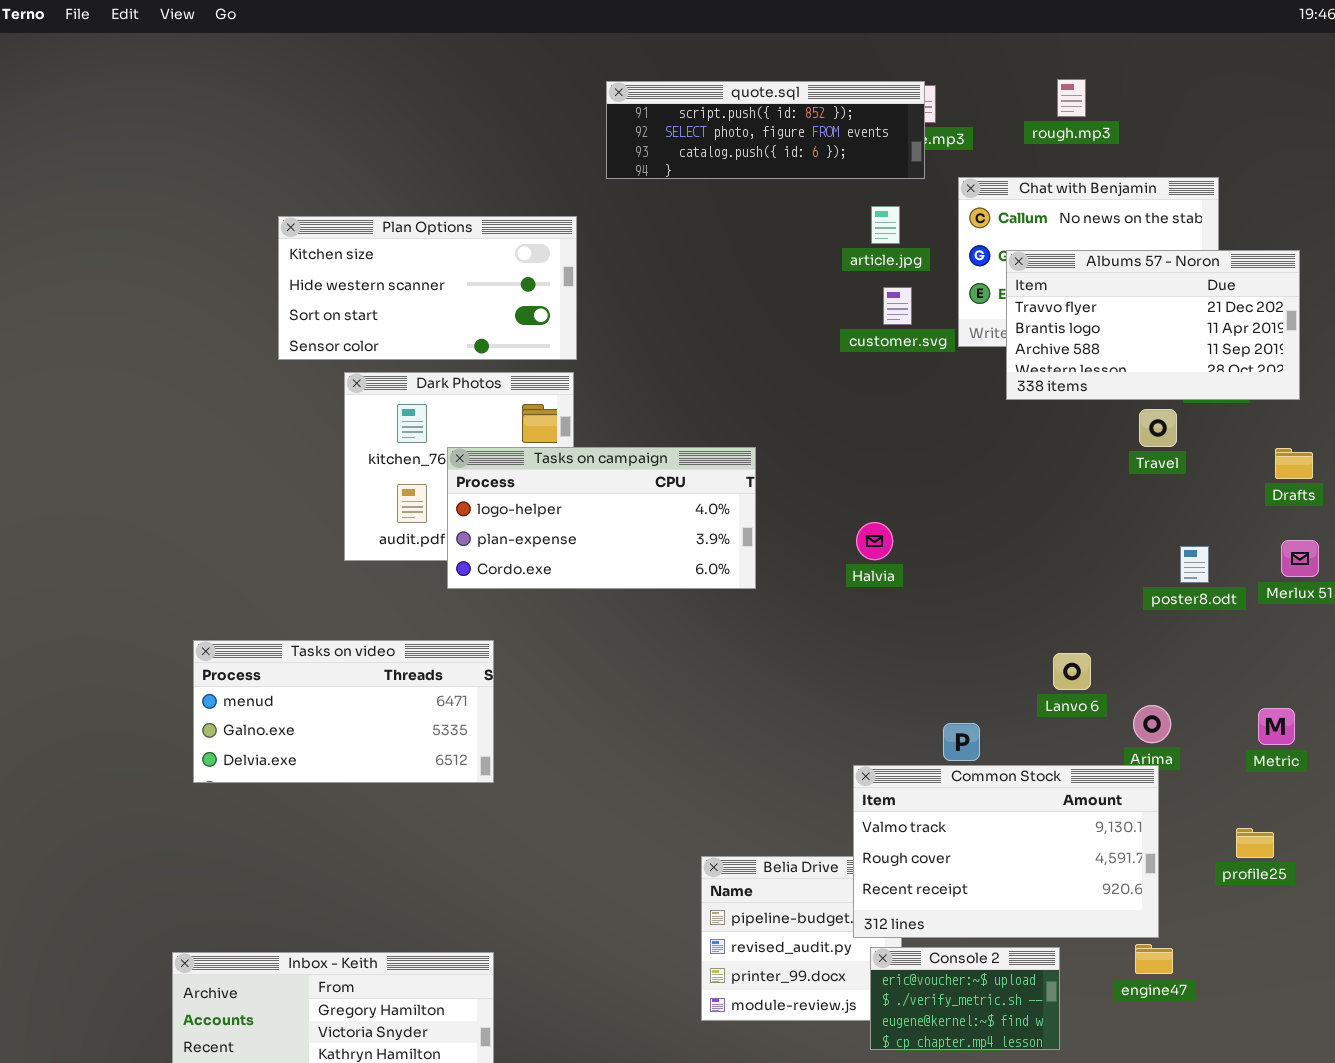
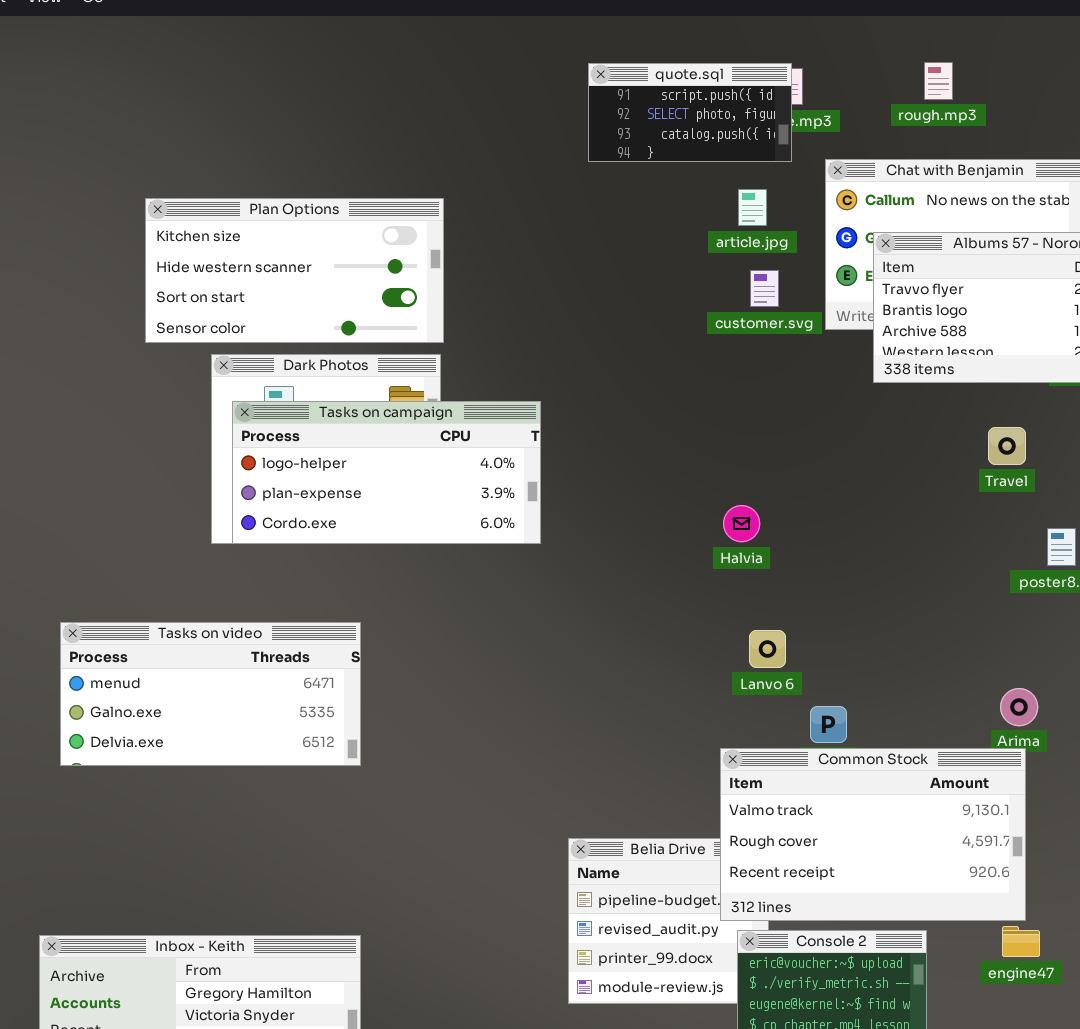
quote.sql: [606,81,925,179] -> [588,63,792,162], resized
Travel: [1139,409,1177,447] -> [988,427,1026,465], moved
Tasks on campaign: [447,447,756,589] -> [232,401,541,544], moved
Lanvo 6: [1053,653,1091,690] -> [749,630,786,668], moved

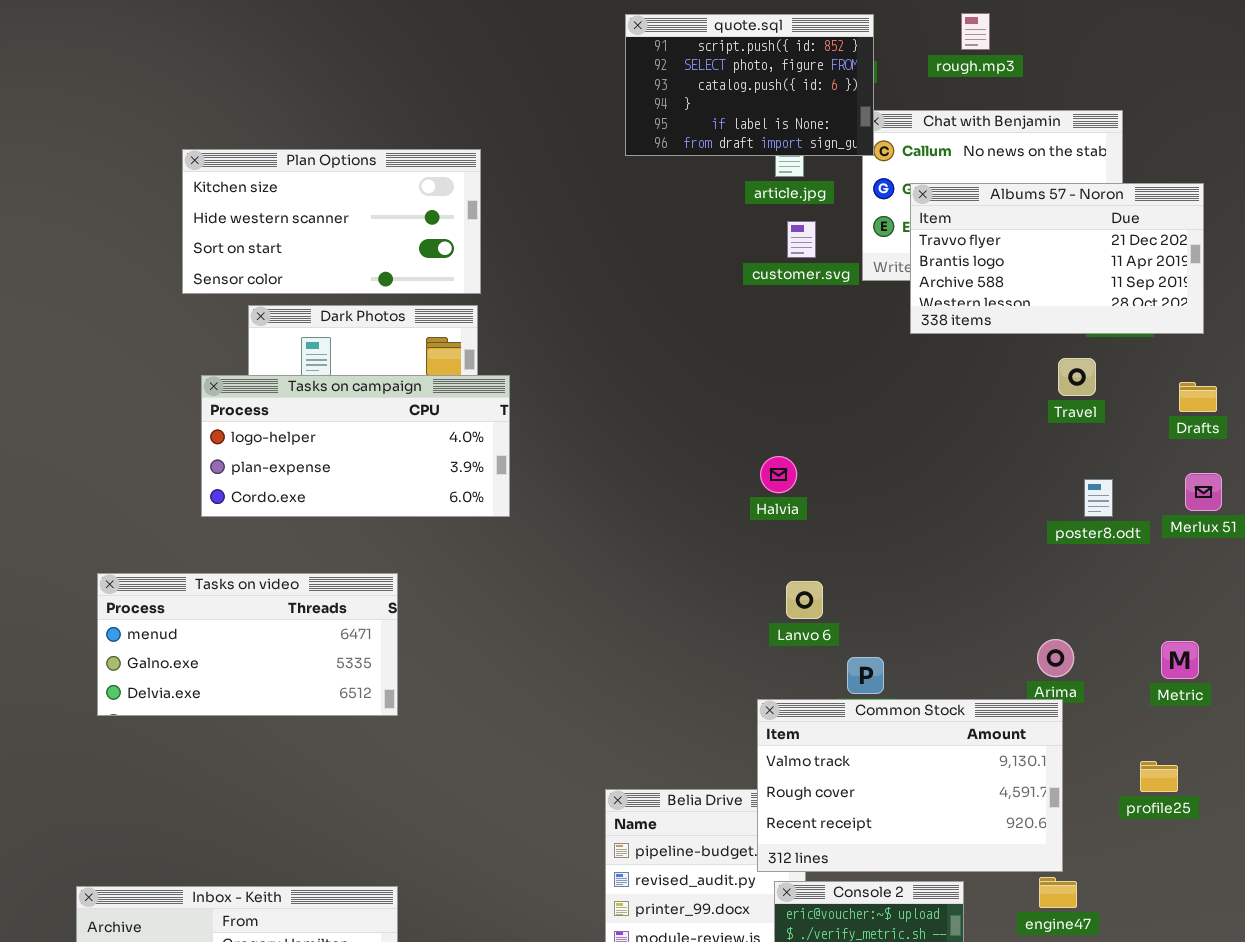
quote.sql: [588,63,792,162] -> [625,14,874,156], resized
Tasks on campaign: [232,401,541,544] -> [201,375,510,517], moved
Travel: [988,427,1026,465] -> [1058,358,1096,396], moved

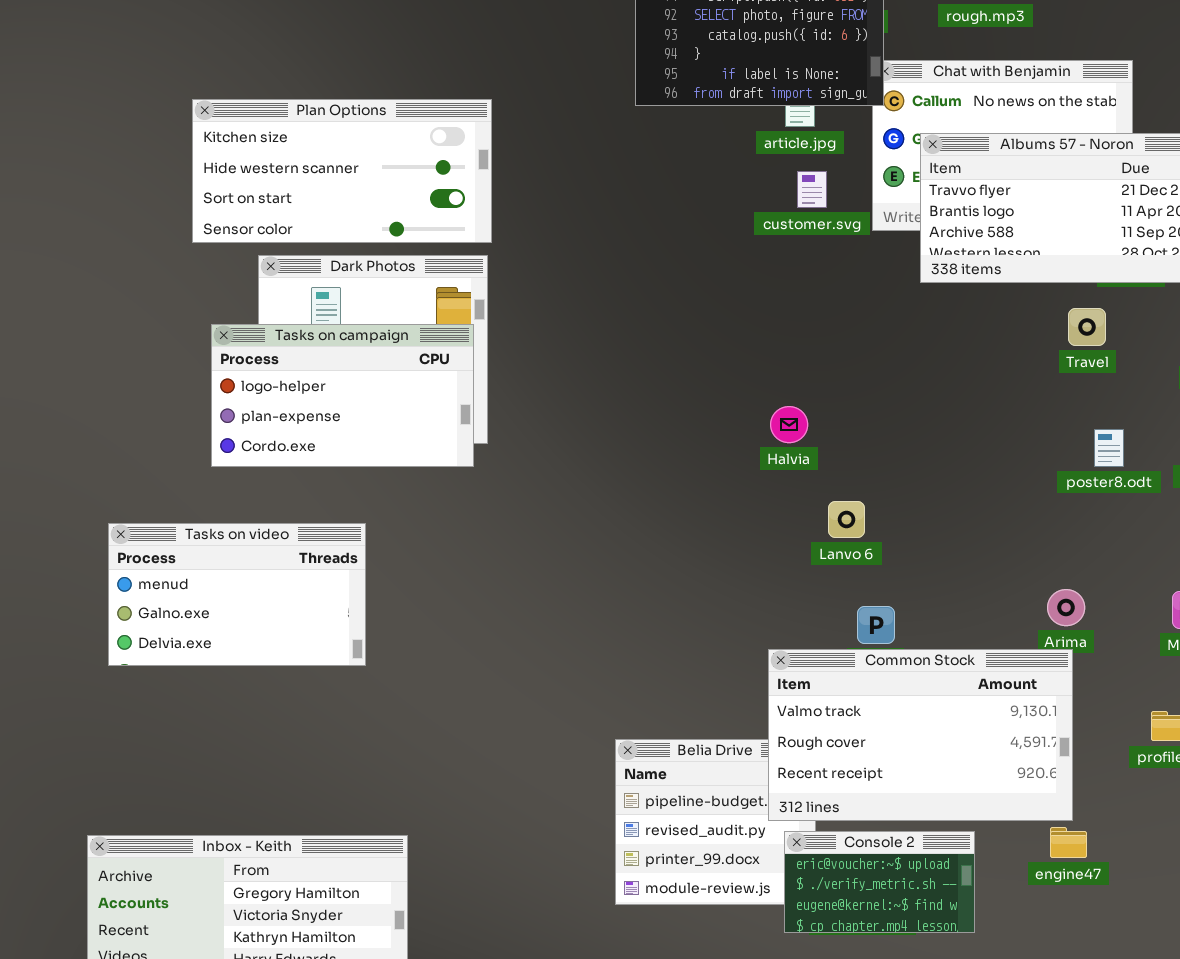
Tasks on campaign: [201,375,510,517] -> [211,324,474,467], resized
Tasks on video: [97,573,398,716] -> [108,523,366,666], resized
Lanvo 6: [786,581,823,619] -> [828,501,865,538], moved

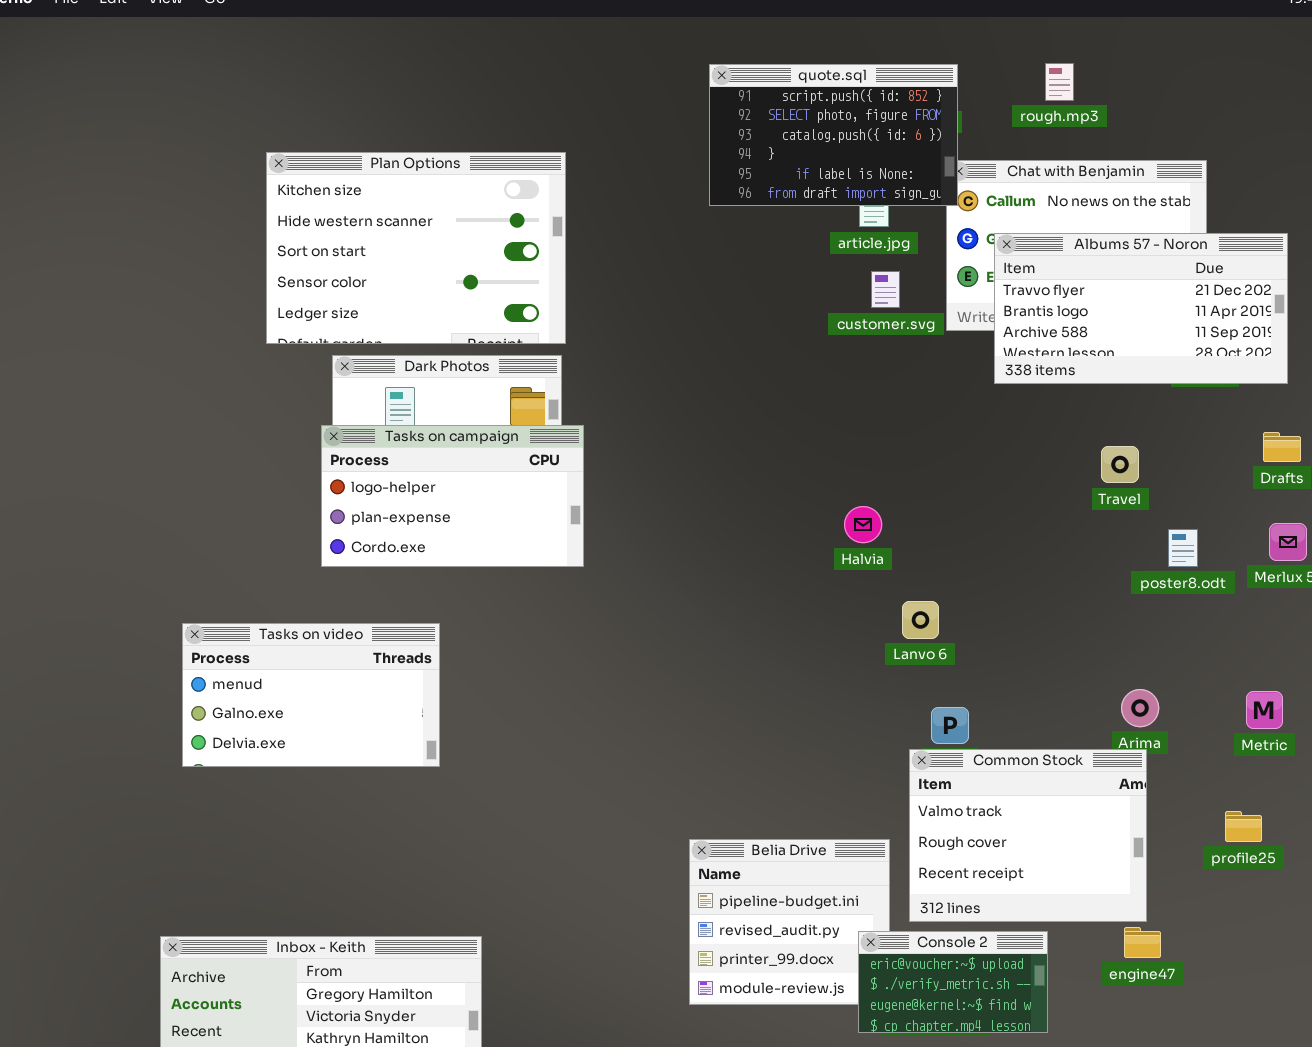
Plan Options: [192,99,492,243] -> [266,152,566,344], resized
Travel: [1068,308,1106,346] -> [1101,446,1139,483], moved
Tasks on campaign: [211,324,474,467] -> [321,425,584,567], moved
Common Stock: [768,649,1073,821] -> [909,749,1147,922], resized

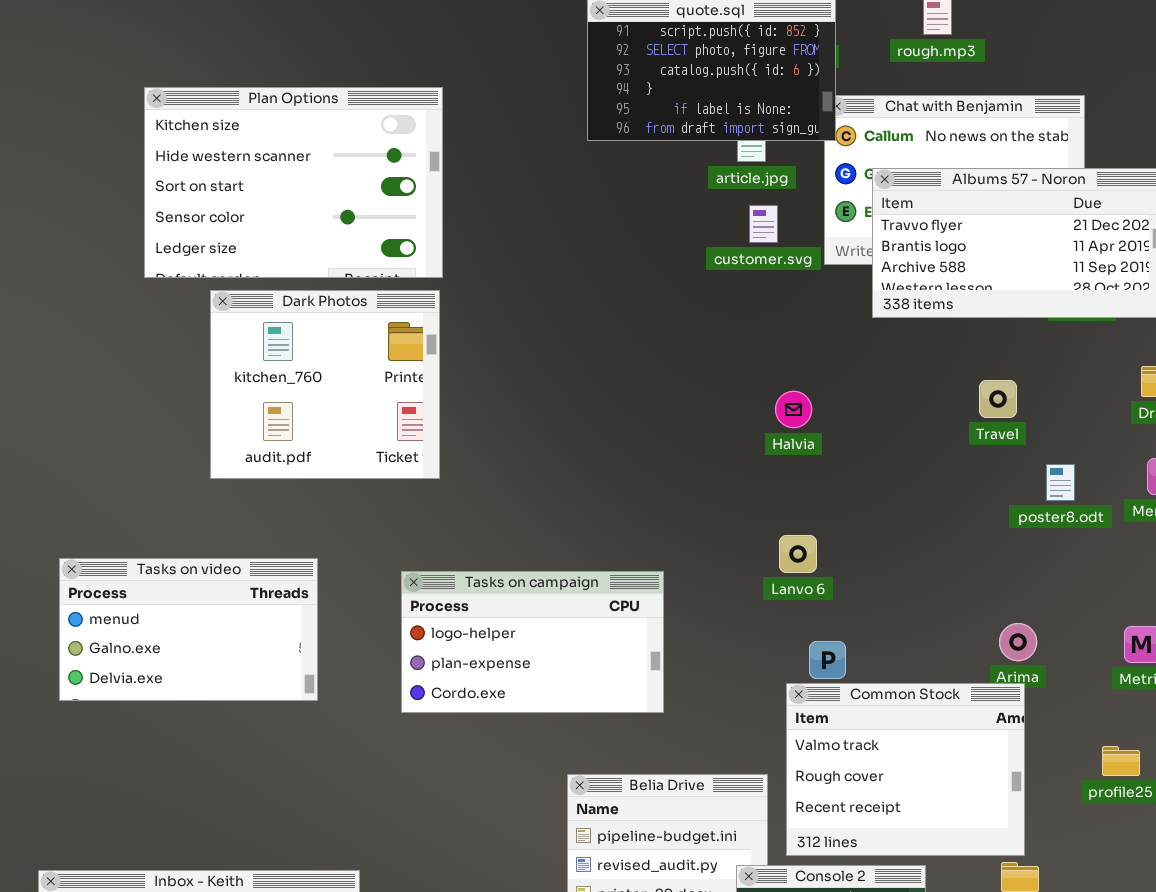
Tasks on campaign: [321,425,584,567] -> [401,571,664,713], moved
Halvia: [844,506,882,543] -> [775,391,812,428], moved

